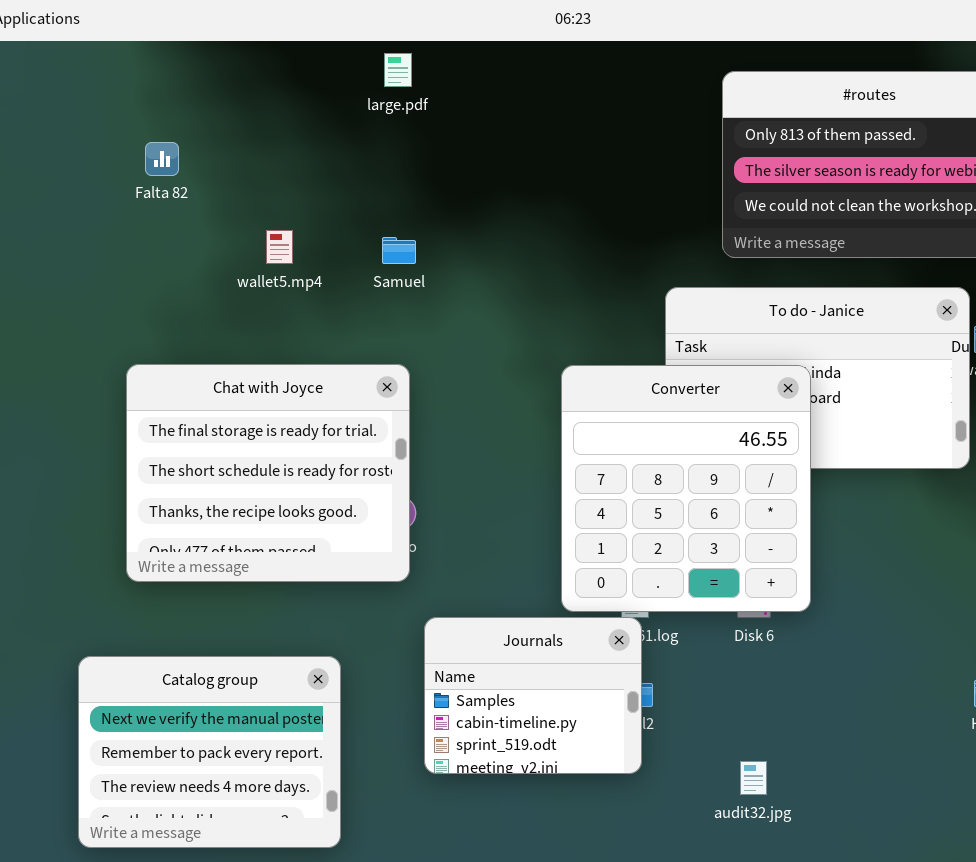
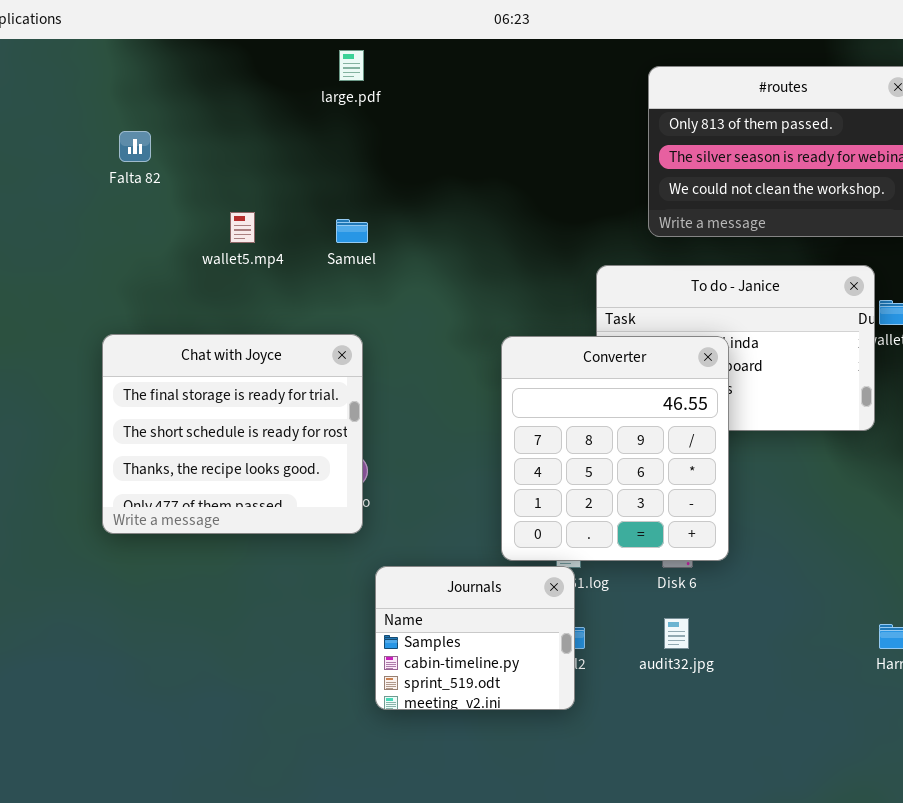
Catalog group: [78,656,341,848] -> none, closed
audit32.jpg: [740,761,767,795] -> [664,618,689,649], moved

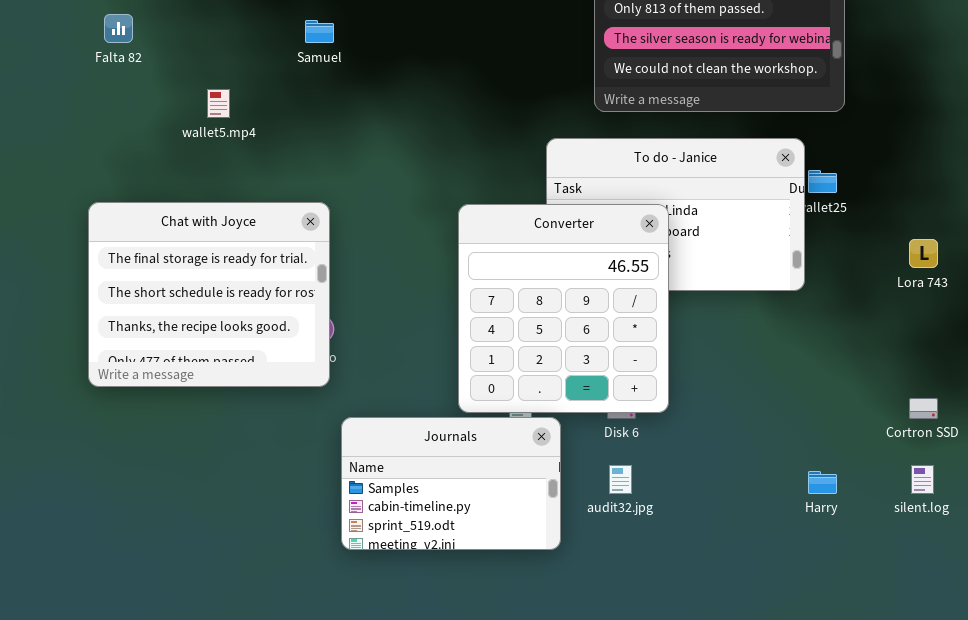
Samuel: [336,219,368,243] -> [305,20,334,43], moved
Journals: [375,566,575,710] -> [341,417,561,550], resized

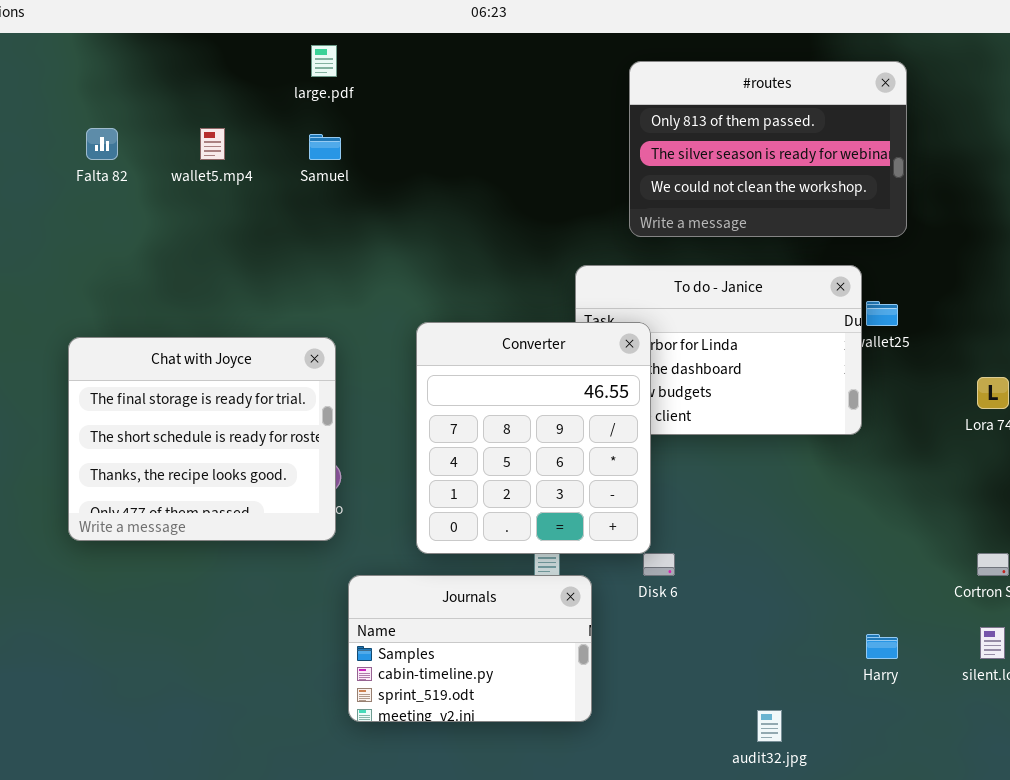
wallet5.mp4: [207,89,230,118] -> [200,128,225,160], moved
Converter: [458,204,669,413] -> [416,322,651,554], moved
audit32.jpg: [609,465,632,494] -> [757,710,782,742], moved

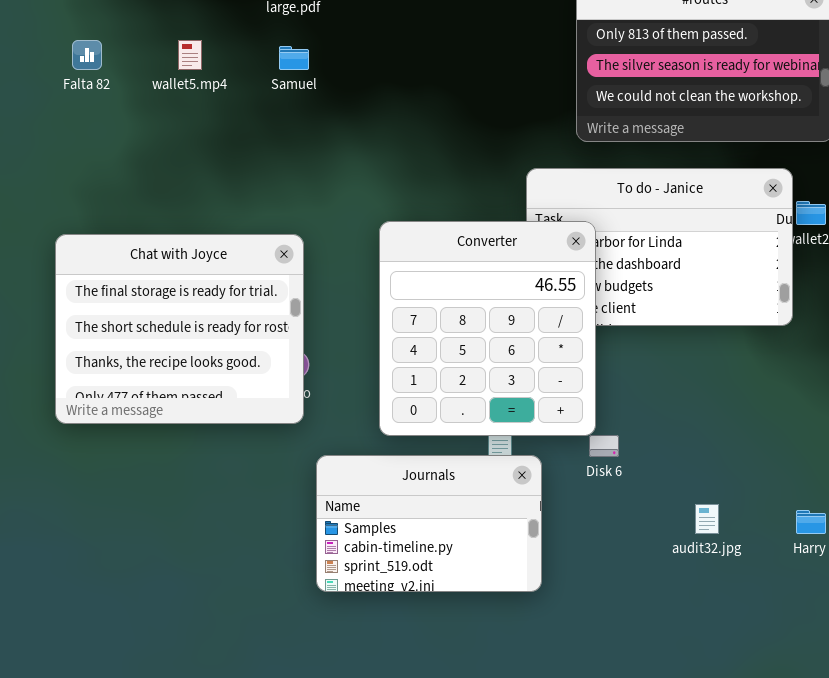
audit32.jpg: [757,710,782,742] -> [695,504,719,534], moved

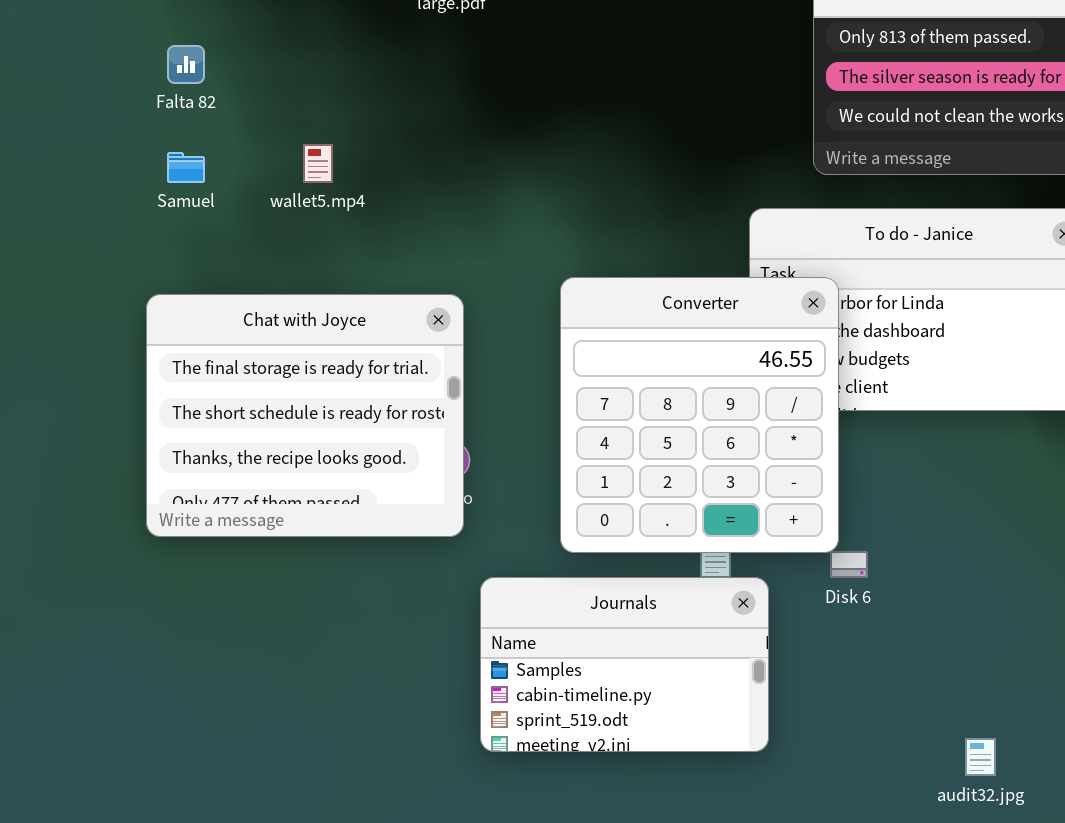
wallet5.mp4: [178,40,202,70] -> [303,144,333,183], moved
Samuel: [279,46,309,70] -> [167,152,205,183], moved
audit32.jpg: [695,504,719,534] -> [965,738,996,776], moved

